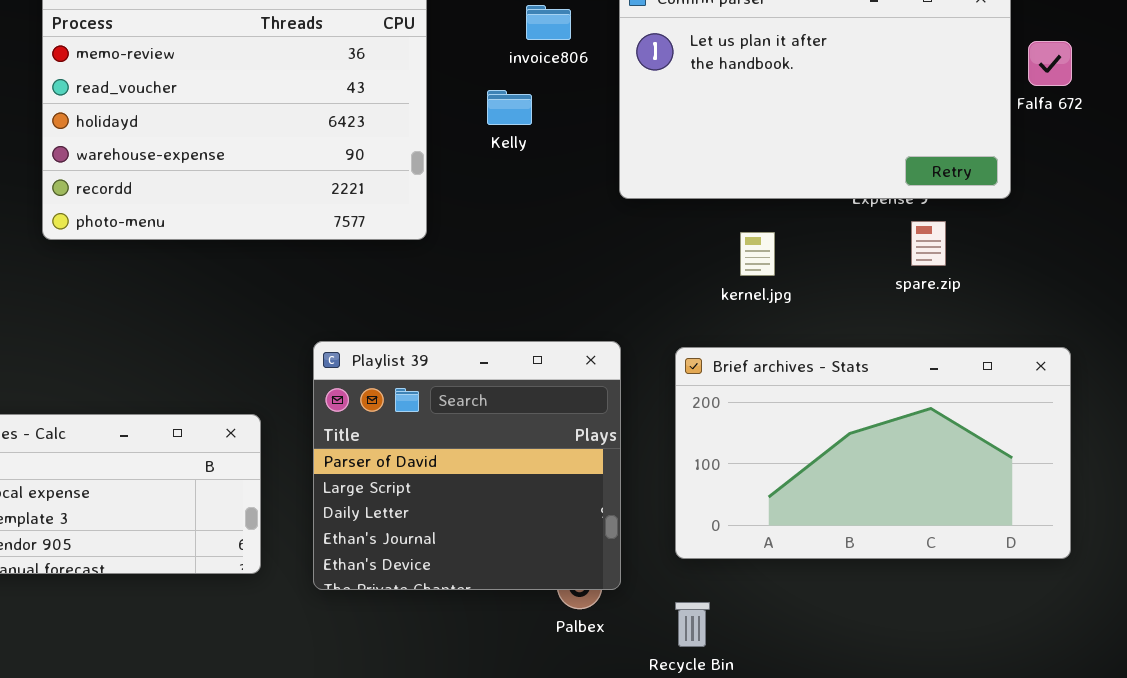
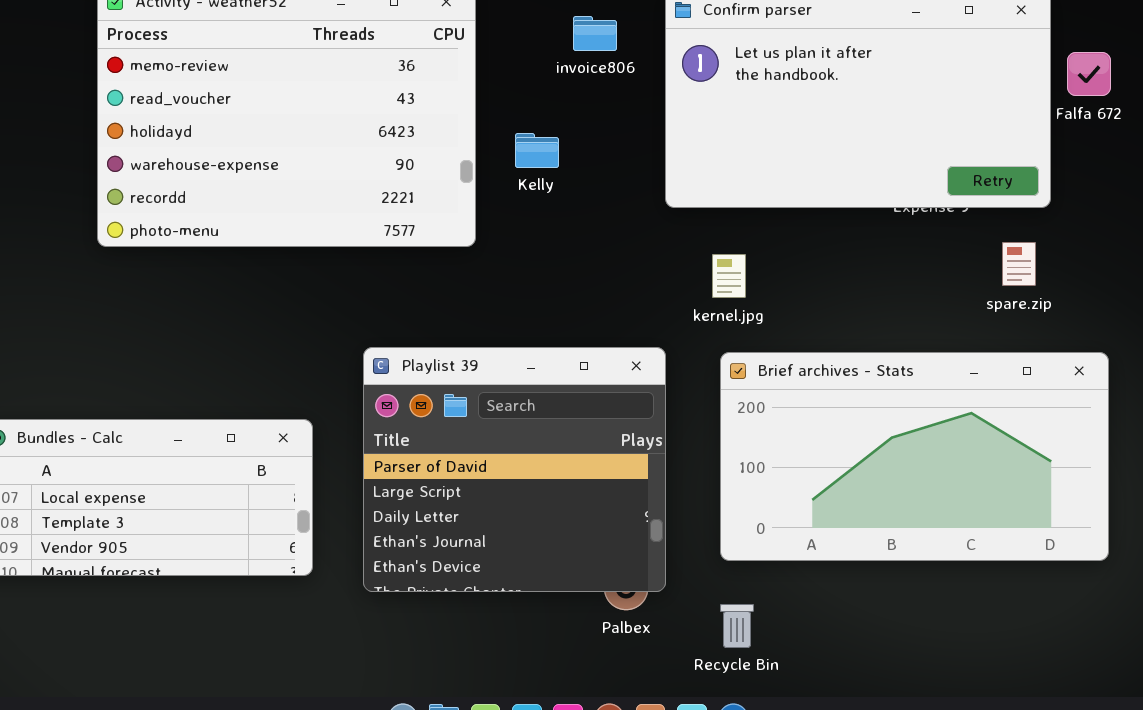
Kelly: [487,90,532,125] -> [515,133,559,168], moved
spare.zip: [911,221,946,266] -> [1002,242,1036,286], moved
kernel.jpg: [740,232,775,276] -> [712,254,746,298], moved

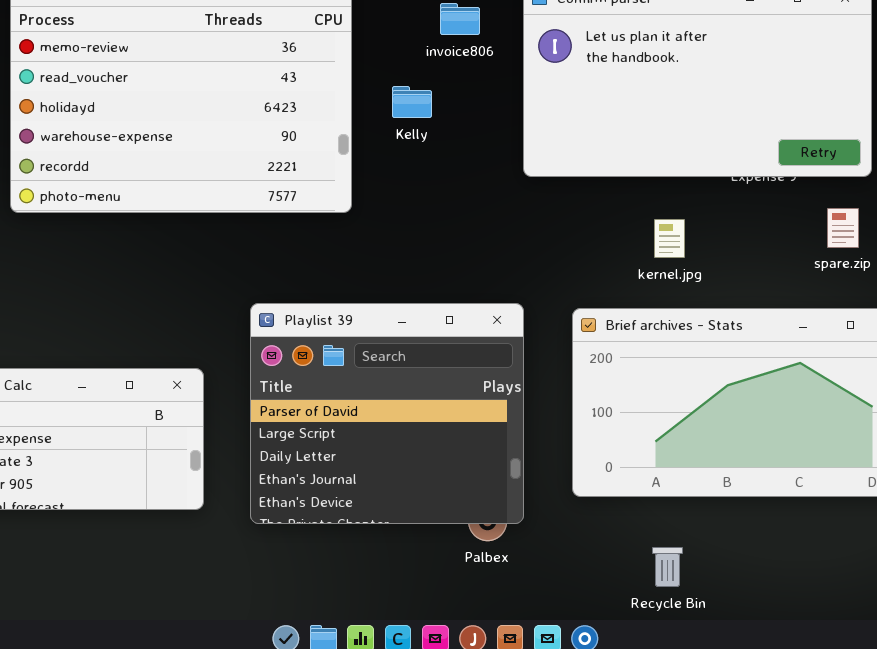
Kelly: [515,133,559,168] -> [392,86,432,118], moved
kernel.jpg: [712,254,746,298] -> [654,219,685,258], moved
Recycle Bin: [720,604,754,648] -> [652,547,683,587], moved

